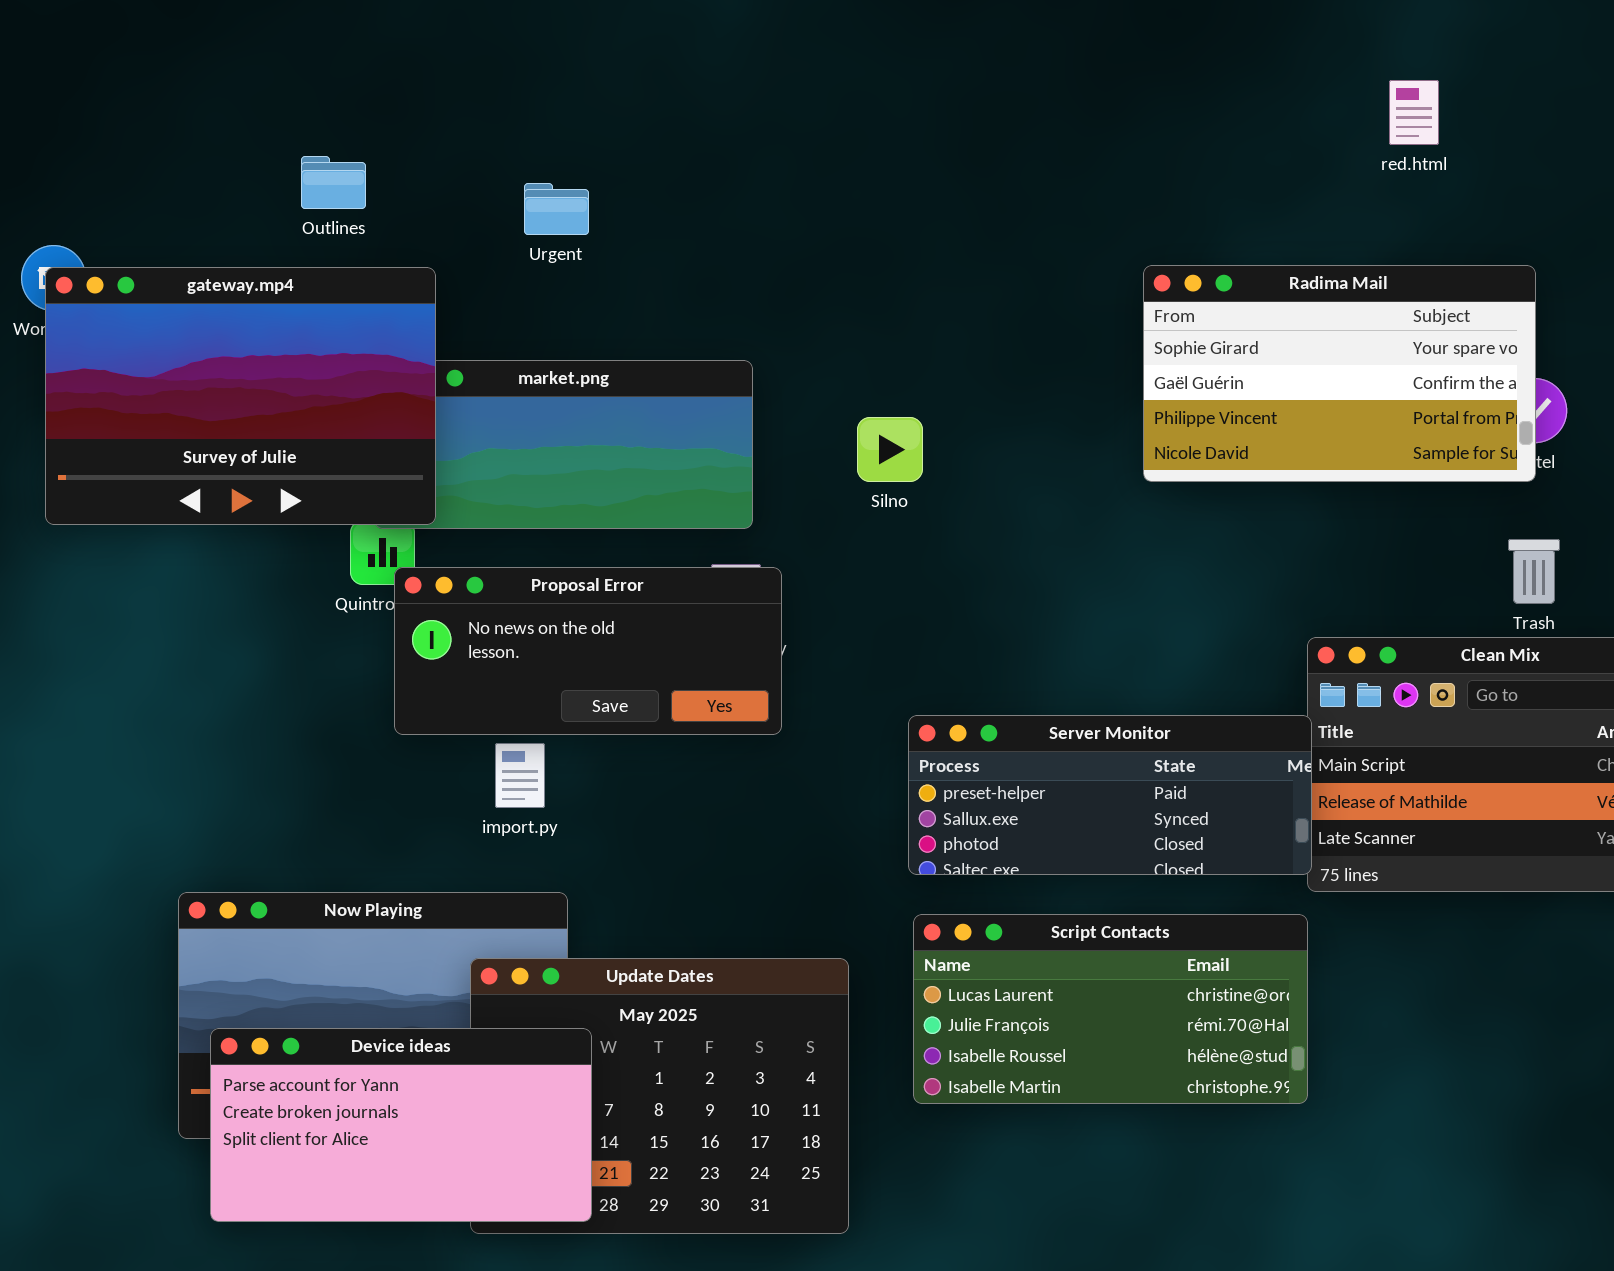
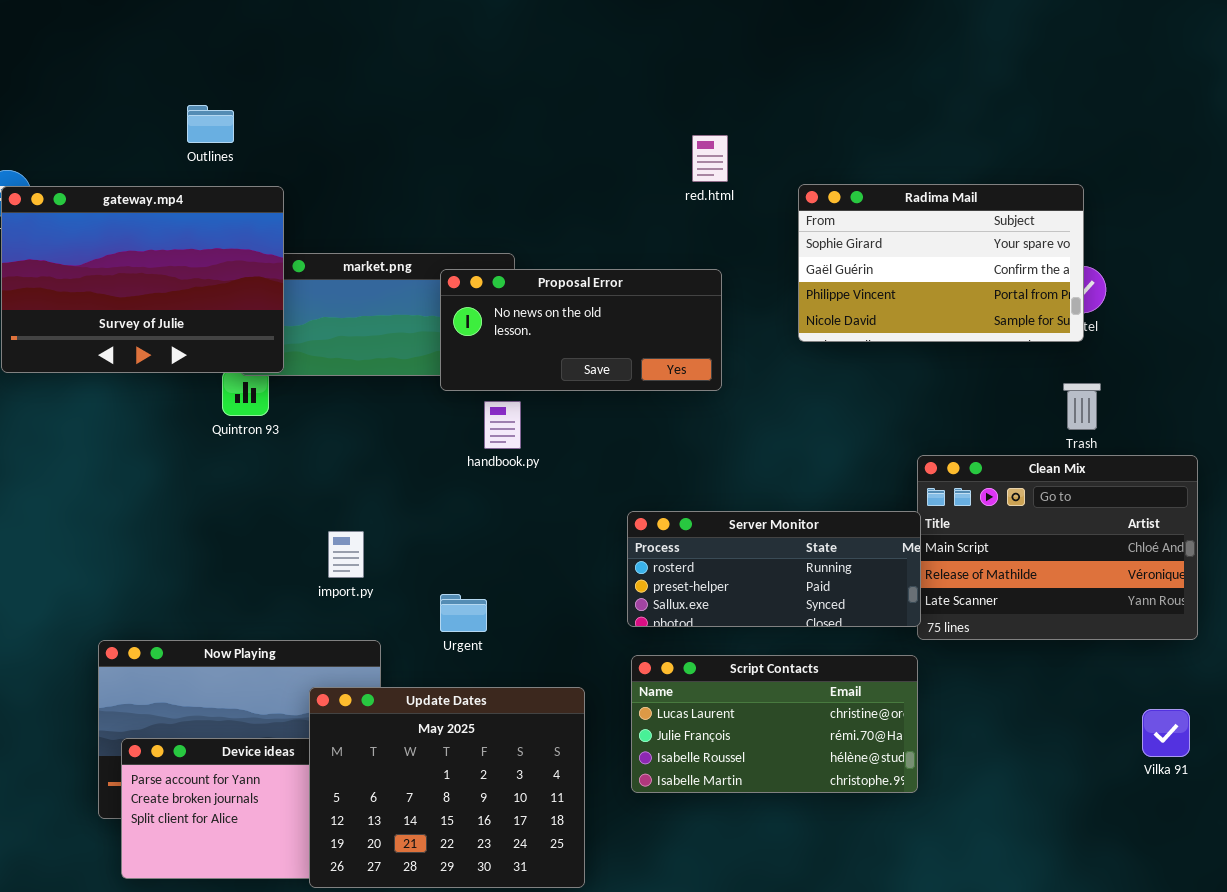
red.html: [1389,80,1439,145] -> [692,135,728,182], moved
Urgent: [524,183,589,235] -> [440,594,487,632], moved
Proposal Error: [394,567,782,735] -> [440,269,722,391], moved
Server Monitor: [908,715,1312,875] -> [627,511,921,627], scrolled up 1 row
Update Dates: [470,958,849,1234] -> [309,687,585,888], raised

